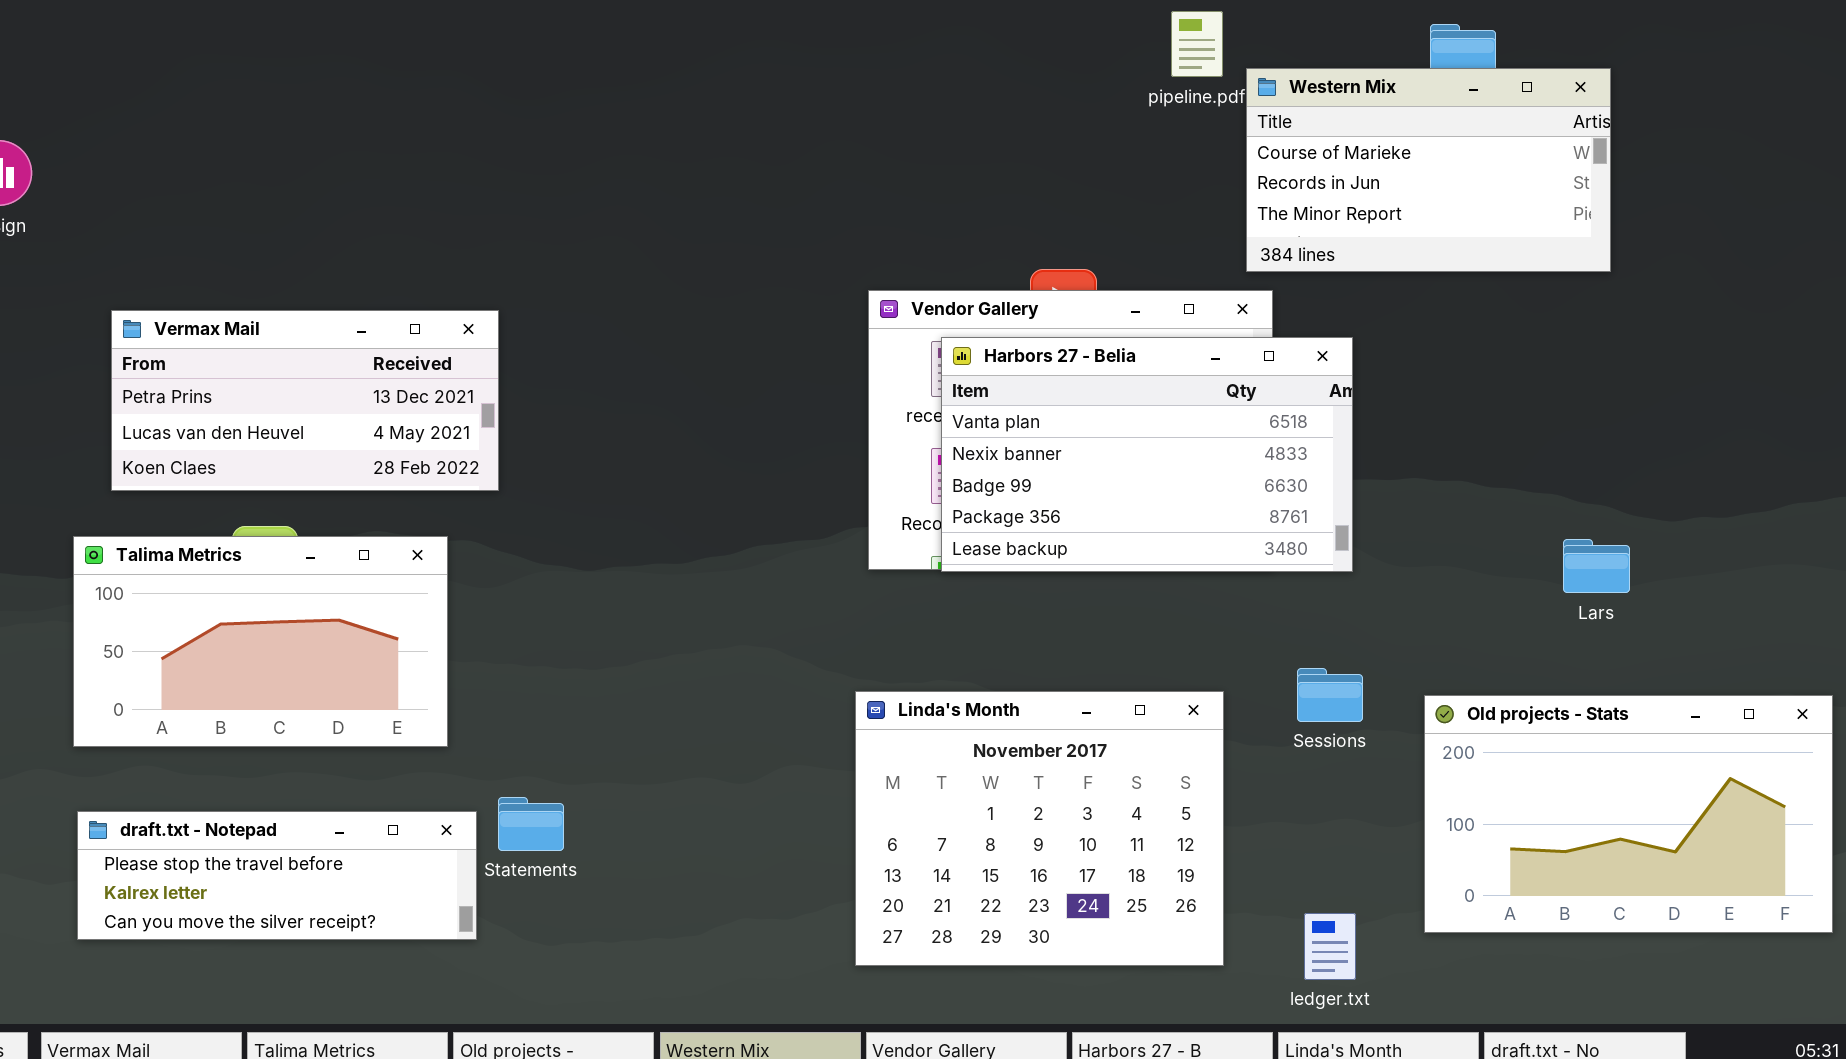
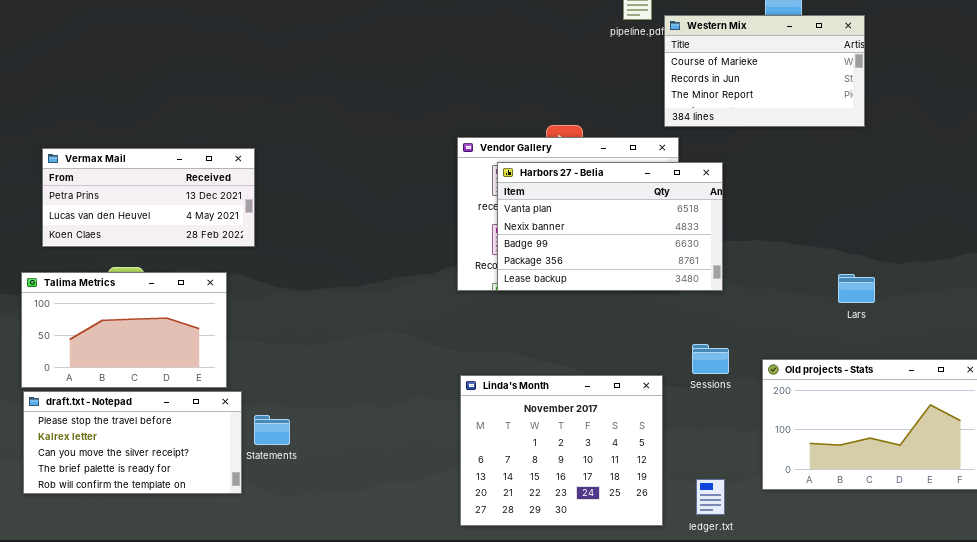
Linda's Month: [855,691,1224,966] -> [460,375,663,526], moved
draft.txt - Notepad: [77,811,477,940] -> [23,391,242,494], resized

